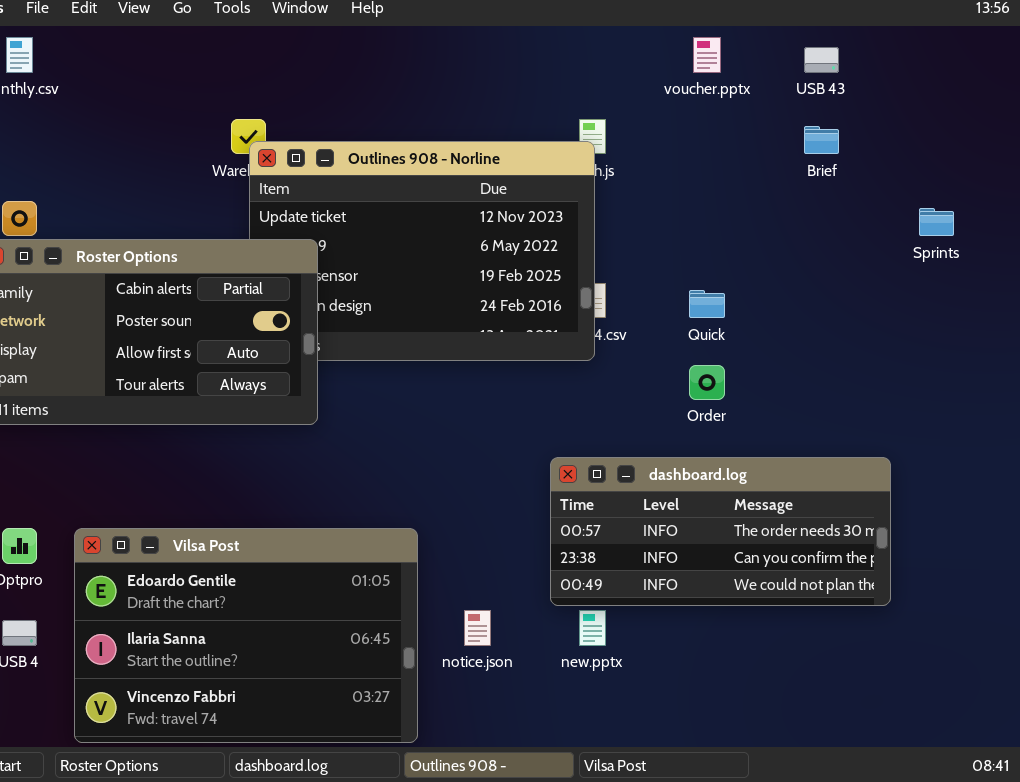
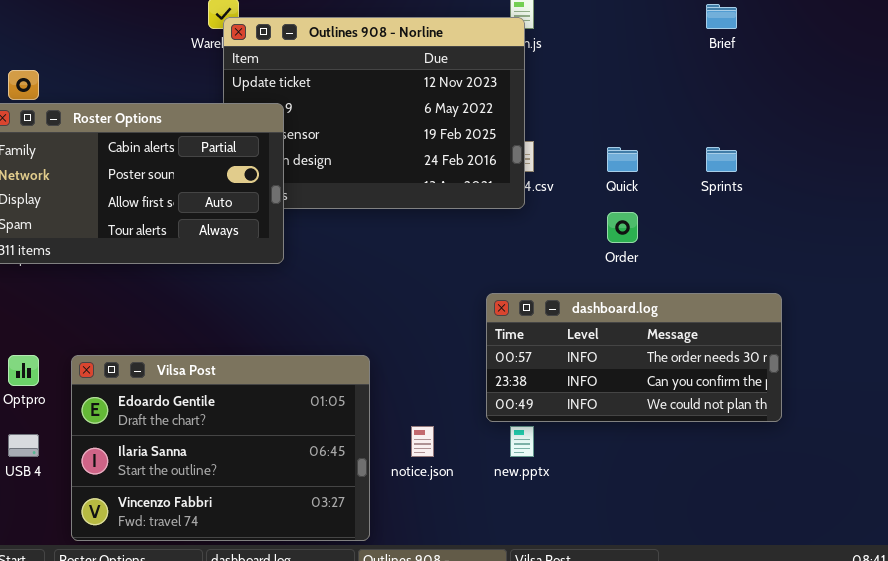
Sprints: [919,208,954,236] -> [706,147,737,172], moved

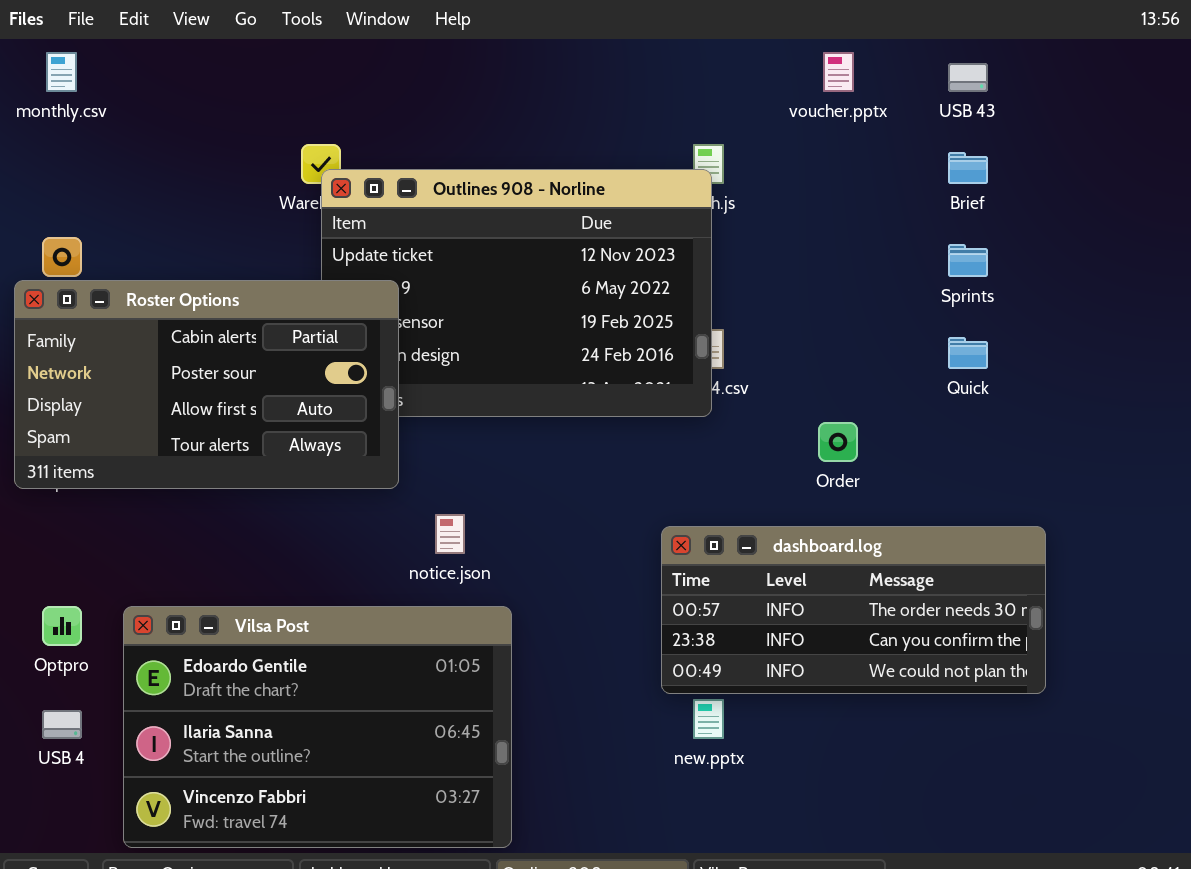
Quick: [607,147,638,172] -> [948,337,988,369], moved
Sprints: [706,147,737,172] -> [948,244,988,277], moved
notice.json: [411,426,434,457] -> [435,514,465,554], moved

